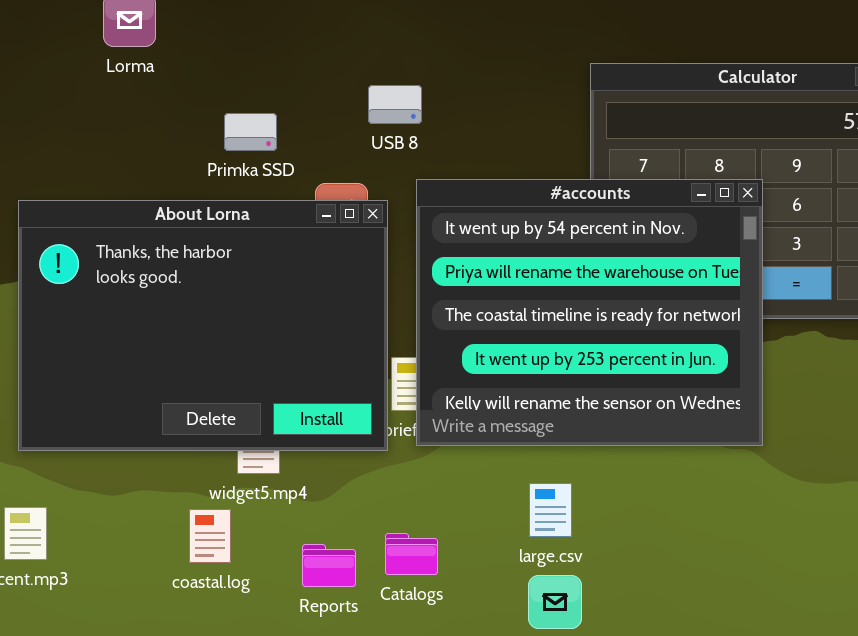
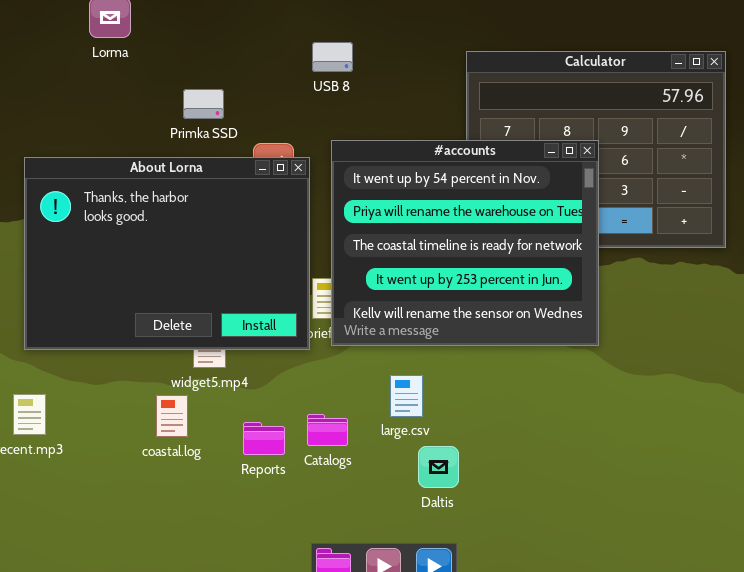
USB 8: [368,85,422,124] -> [312,42,353,72], moved
large.csv: [529,483,572,537] -> [390,375,423,417], moved

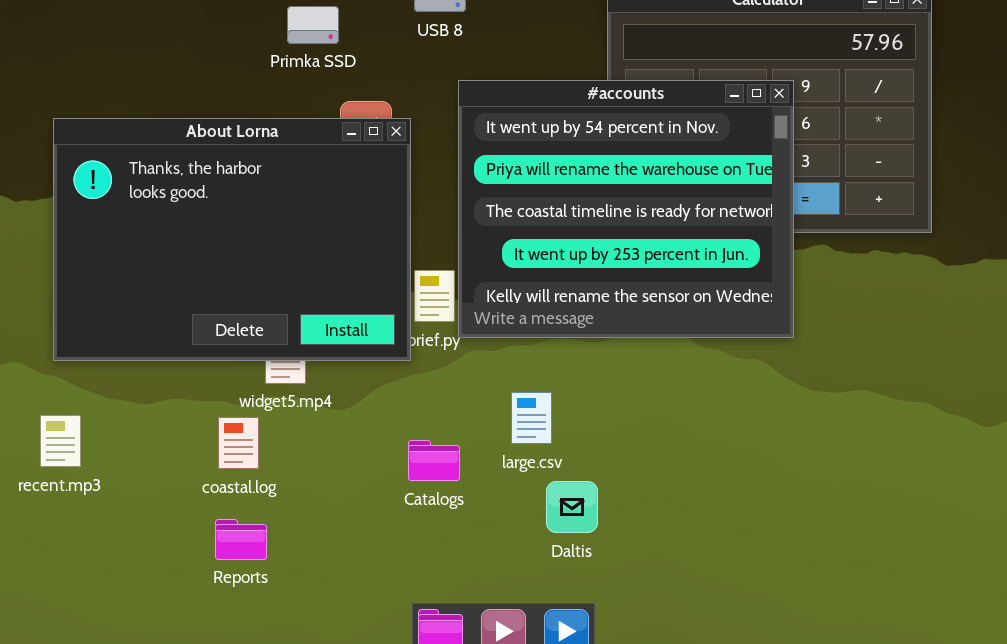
Primka SSD: [183,89,224,119] -> [287,6,339,44], moved
#accounts: [331,140,599,346] -> [458,80,794,338], moved
Reports: [243,422,285,455] -> [215,519,267,560], moved

